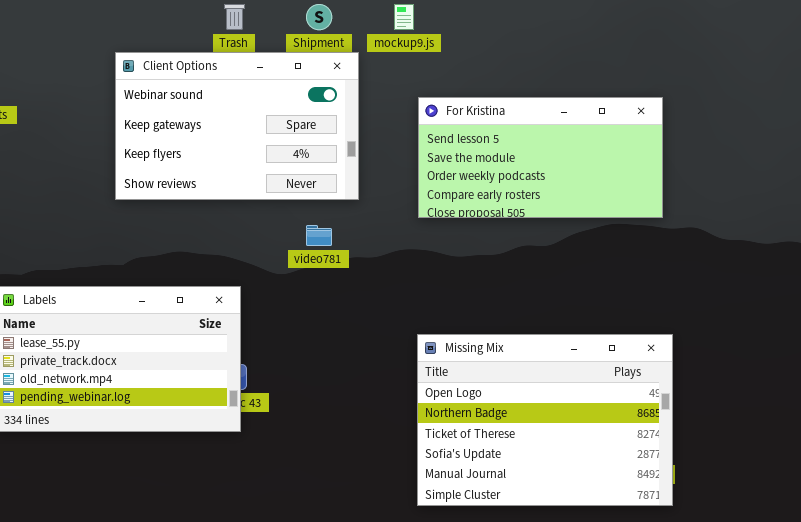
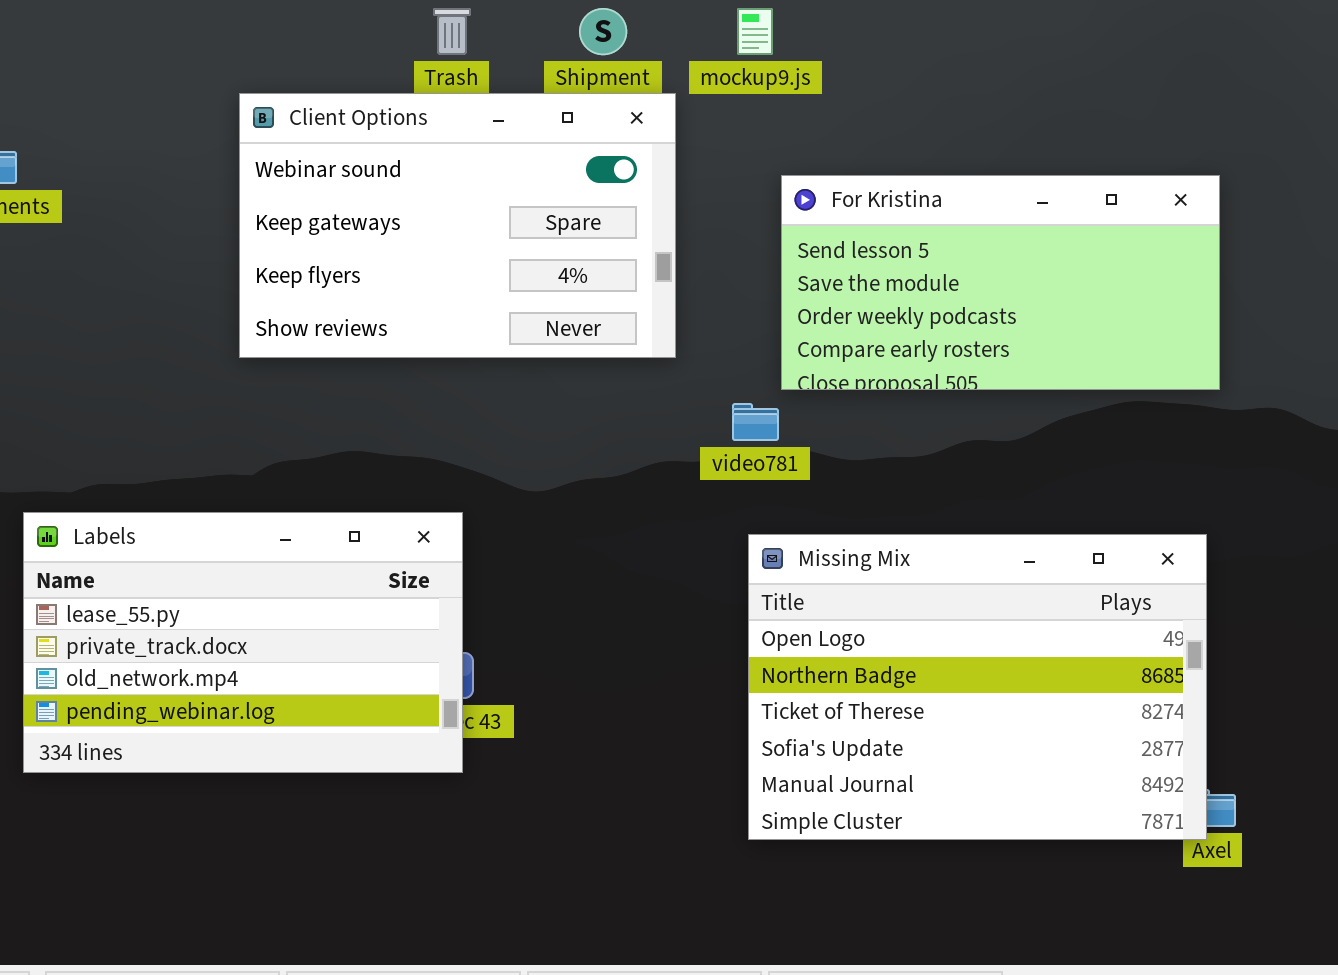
video781: [306,225,332,246] -> [732,403,779,441], moved
Missing Mix: [417,334,673,506] -> [748,534,1207,840], moved

